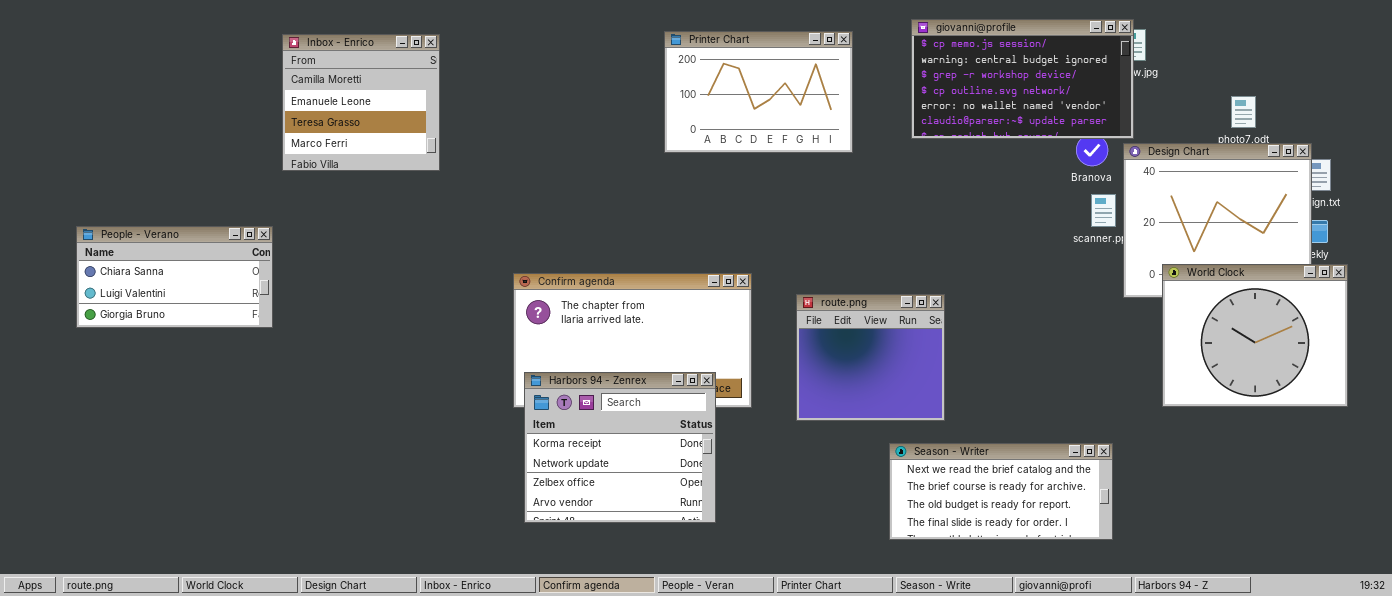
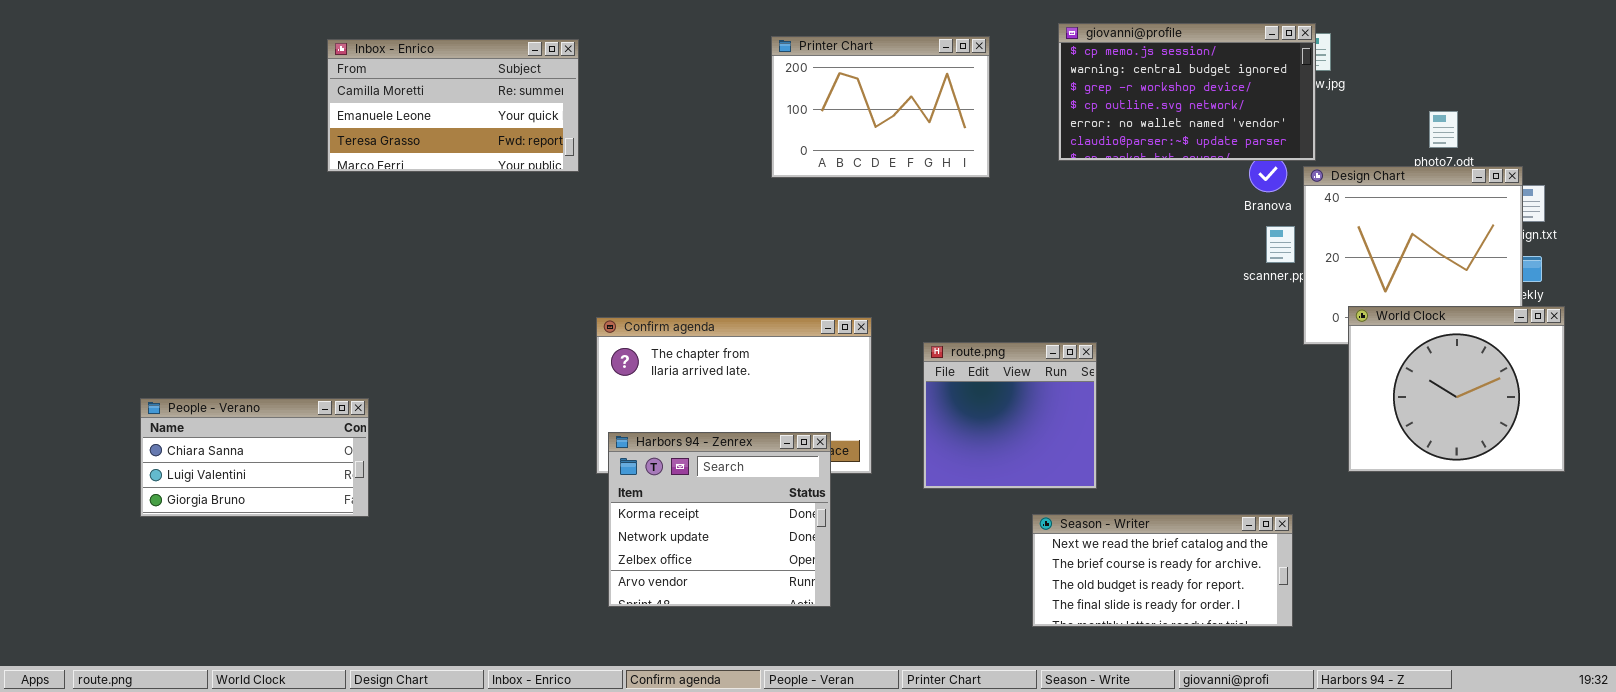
Inbox - Enrico: [282,34,440,171] -> [327,39,579,172], resized
People - Verano: [76,226,273,328] -> [140,398,369,517], moved

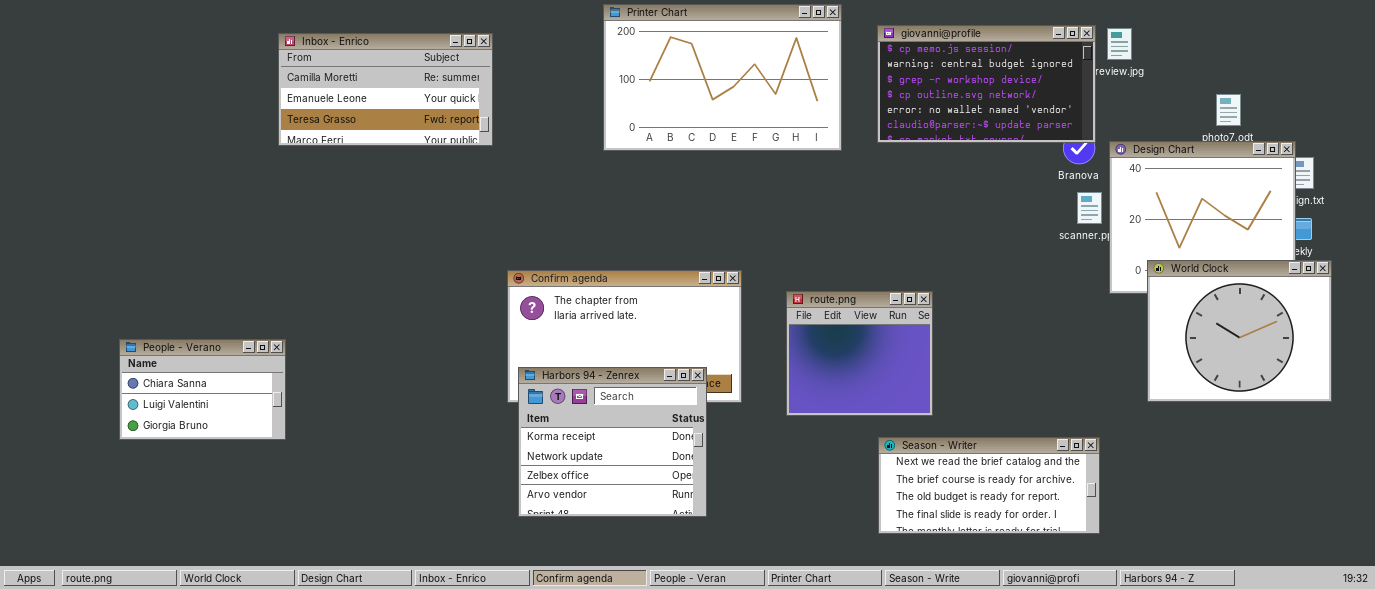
giovanni@profile: [1058,23,1316,161] -> [877,25,1096,143], moved
Printer Chart: [771,36,990,178] -> [603,4,842,151], resized
People - Verano: [140,398,369,517] -> [119,339,286,440], resized

